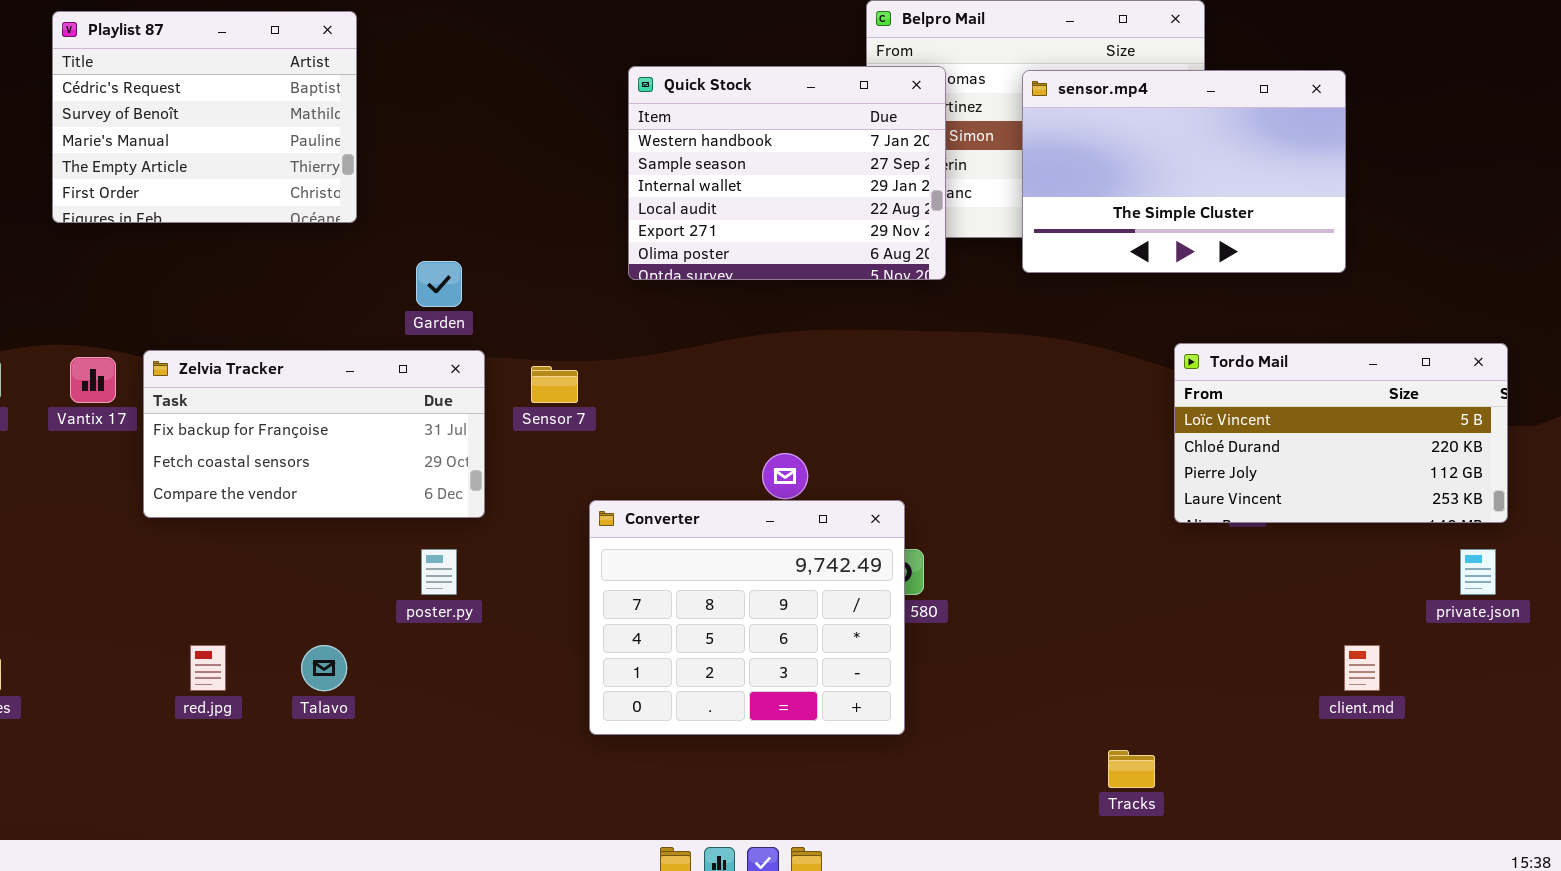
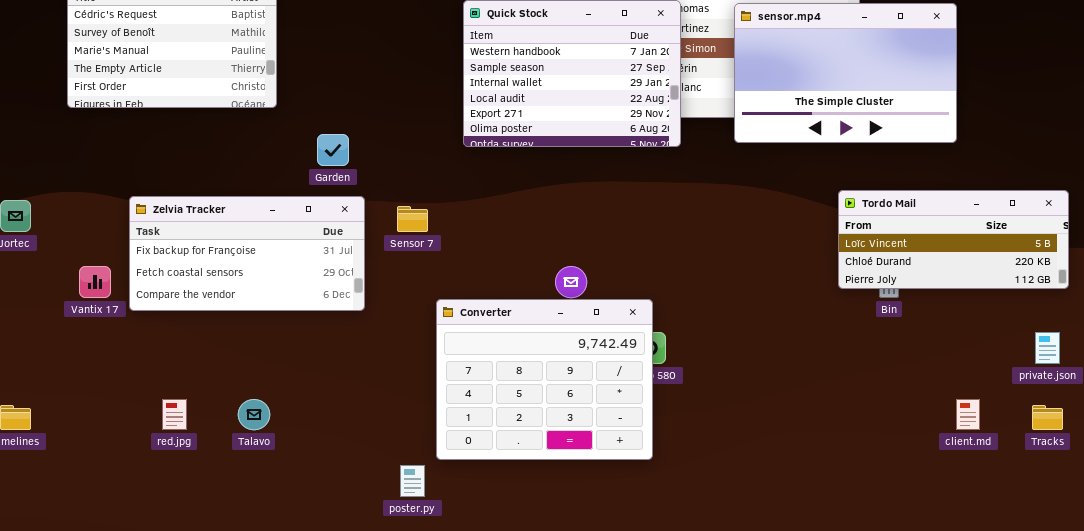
Tordo Mail: [1174,343,1508,523] -> [838,190,1069,289], resized
Vantix 17: [70,357,116,403] -> [79,266,111,298], moved
poster.py: [421,549,457,595] -> [400,465,425,497], moved
Tracks: [1108,750,1155,788] -> [1032,405,1063,430], moved

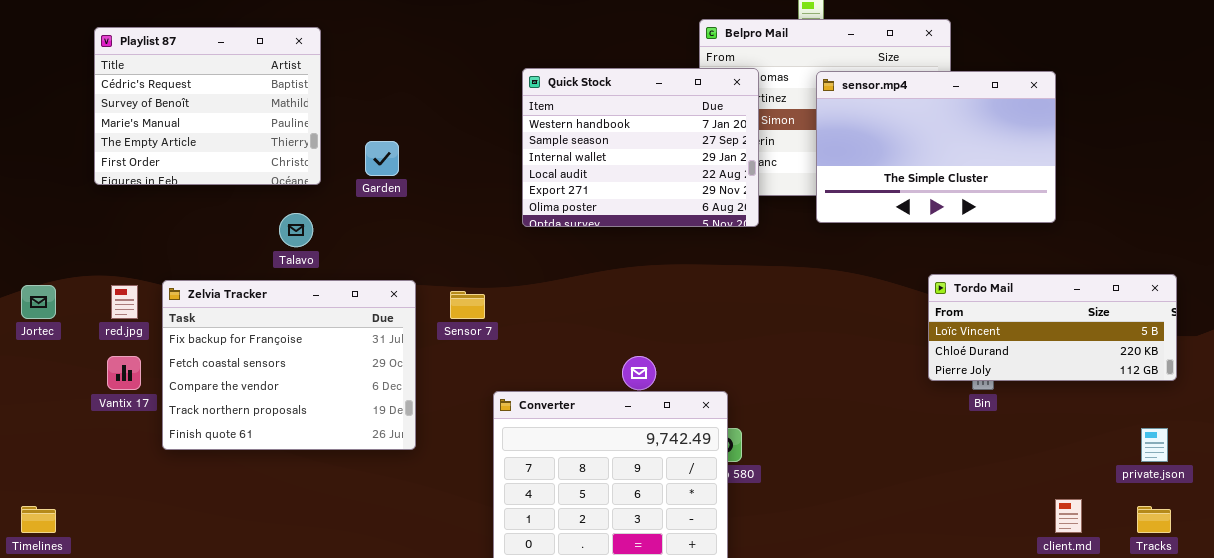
Garden: [317,134,349,166] -> [365,141,399,176], moved
Zelvia Tracker: [129,196,365,311] -> [162,280,416,450], resized
red.jpg: [162,399,187,430] -> [111,285,138,319], moved
Talavo: [238,399,270,430] -> [279,213,313,247], moved

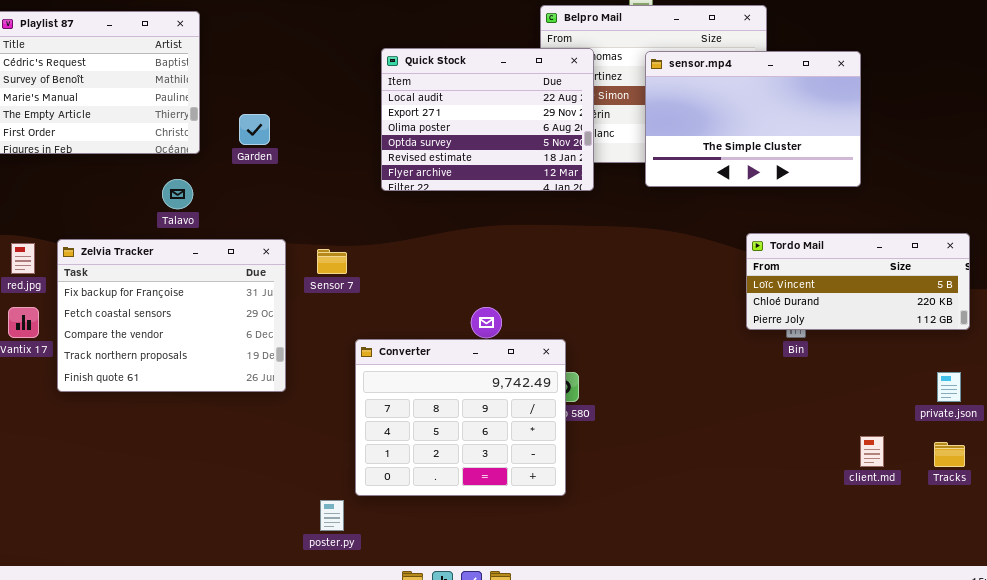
Quick Stock: [522,68,759,227] -> [381,48,594,191], scrolled down 3 rows

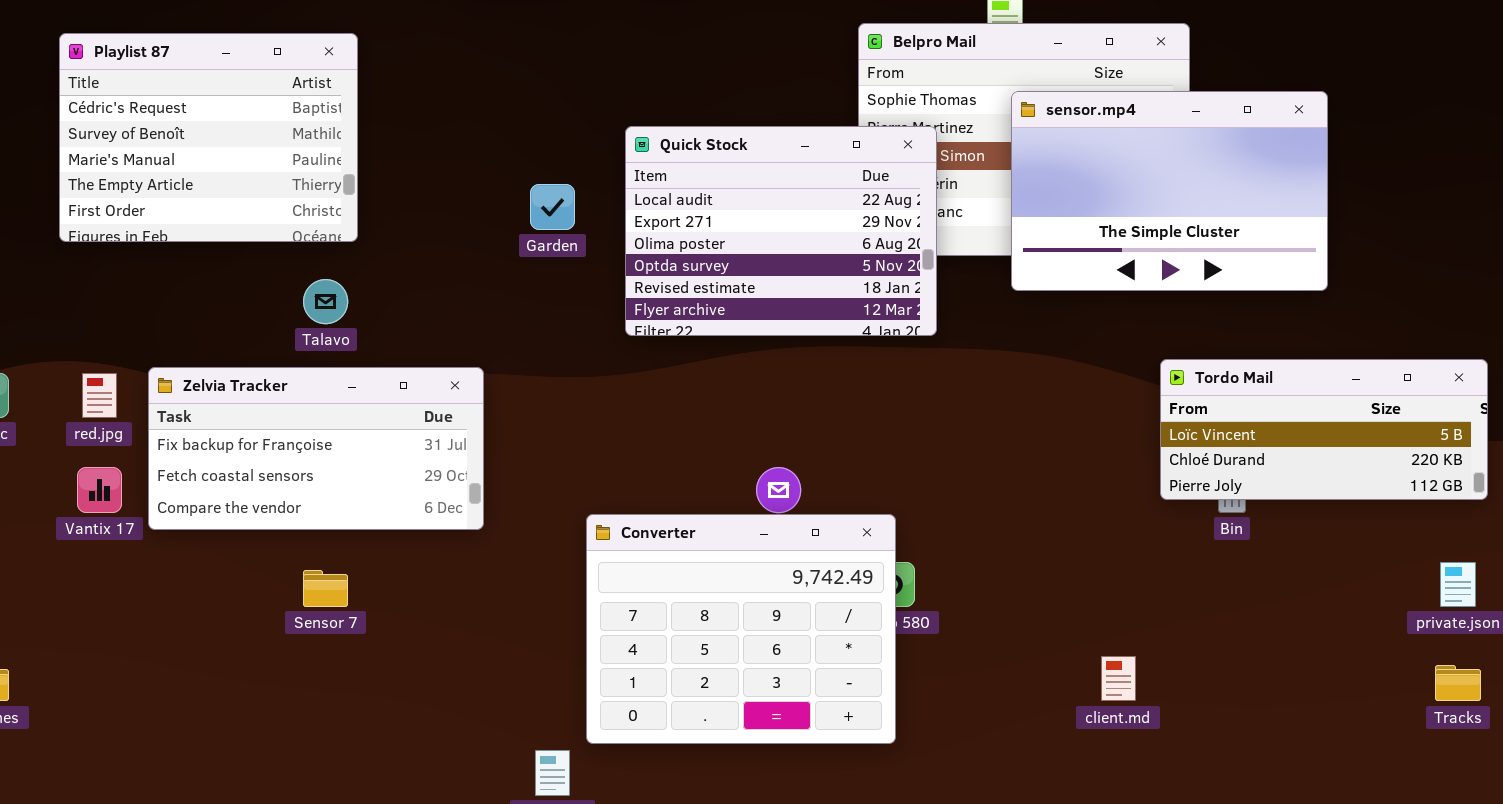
Quick Stock: [381,48,594,191] -> [625,126,937,336], moved
Garden: [239,114,270,145] -> [530,184,575,230], moved
Zelvia Tracker: [57,239,286,392] -> [148,367,484,530], resized
Sensor 7: [317,249,347,274] -> [303,570,348,607], moved
client.md: [860,436,884,467] -> [1101,656,1136,701], moved

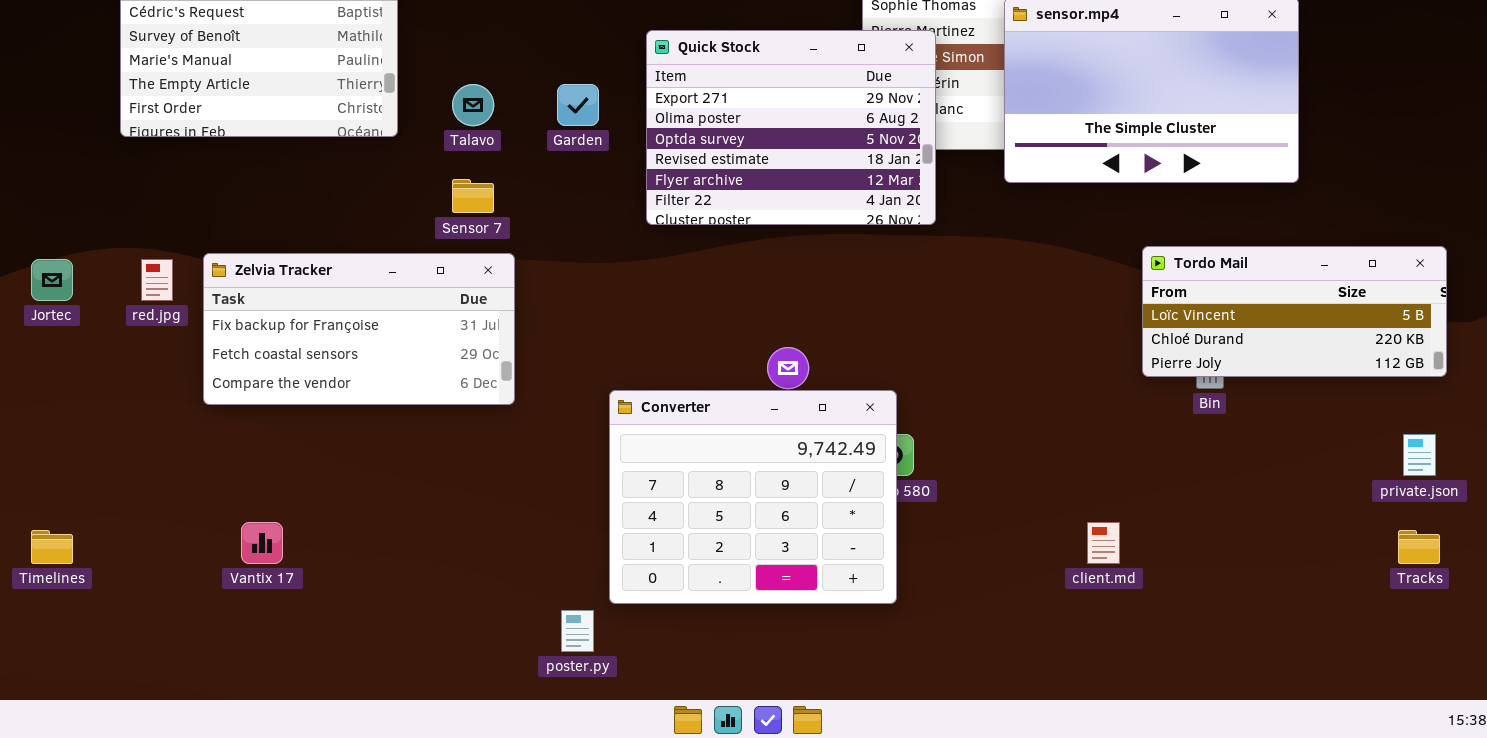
Quick Stock: [625,126,937,336] -> [646,30,936,225], scrolled down 1 row
Talavo: [303,279,348,324] -> [452,84,494,126], moved
Vantix 17: [77,467,122,513] -> [241,522,283,564], moved
Sensor 7: [303,570,348,607] -> [452,179,494,213], moved

